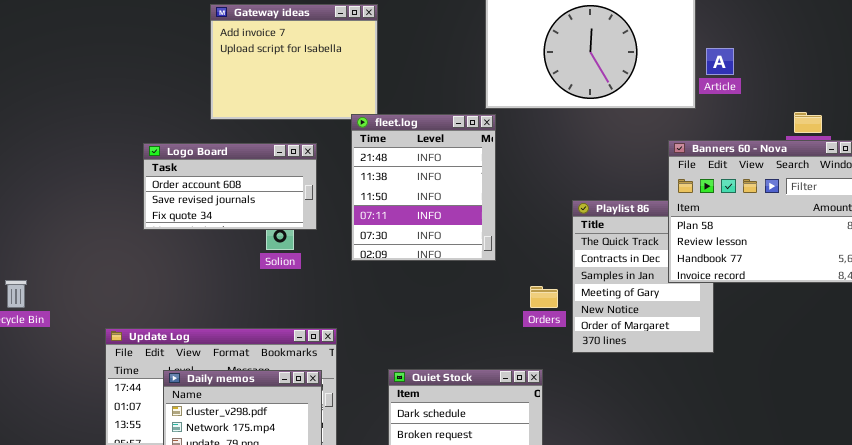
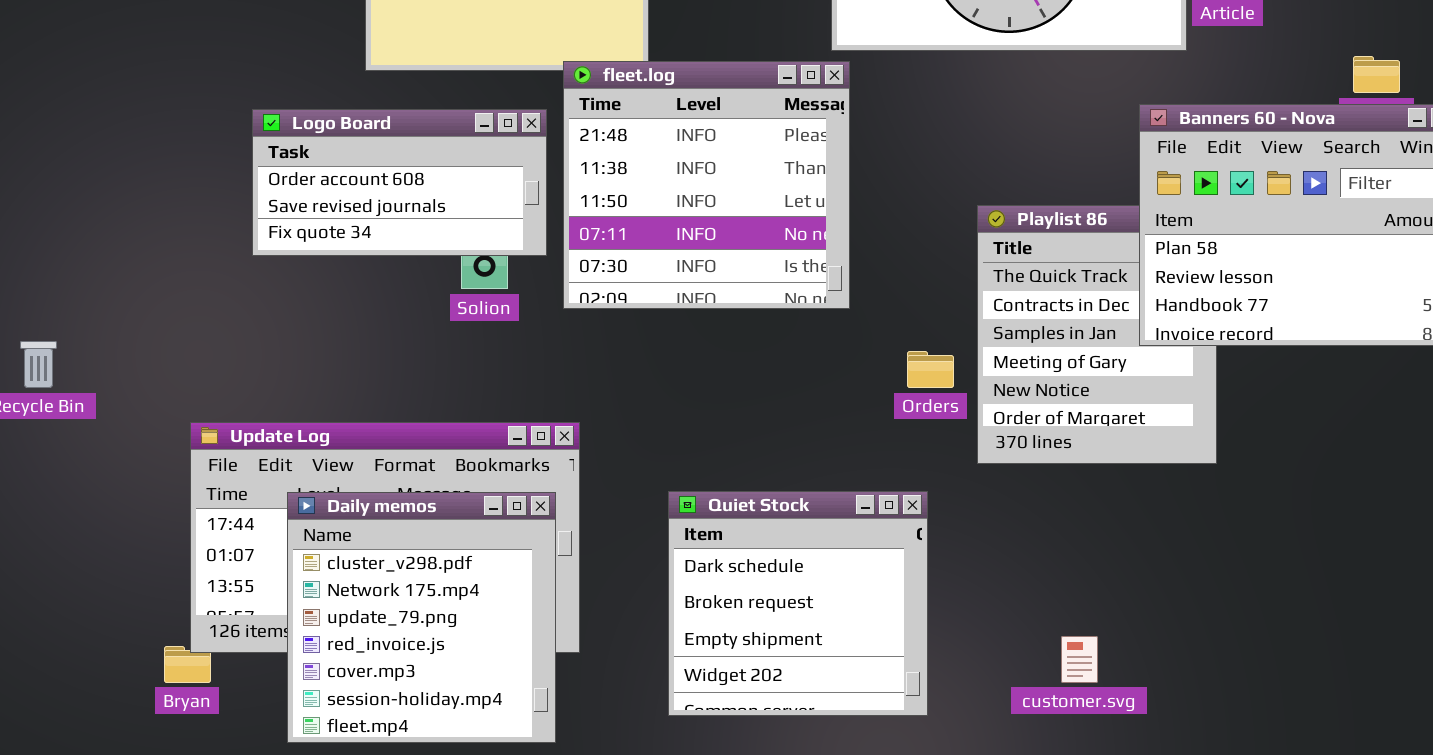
fleet.log: [351,114,496,261] -> [563,61,850,309], resized

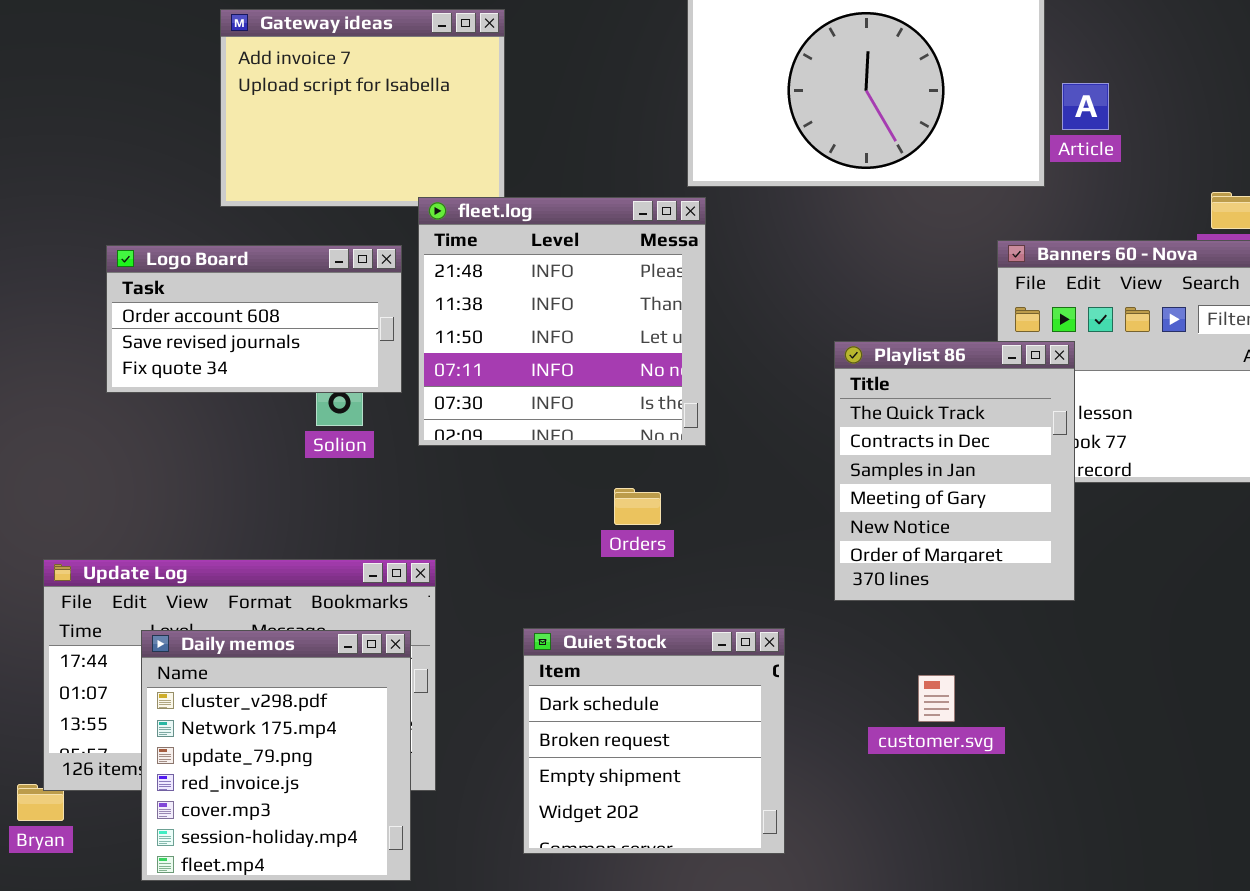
Playlist 86: [977,205,1217,464] -> [834,341,1075,601], raised
Orders: [907,351,954,388] -> [614,488,661,525], moved
customer.svg: [1061,636,1098,683] -> [918,675,955,722], moved

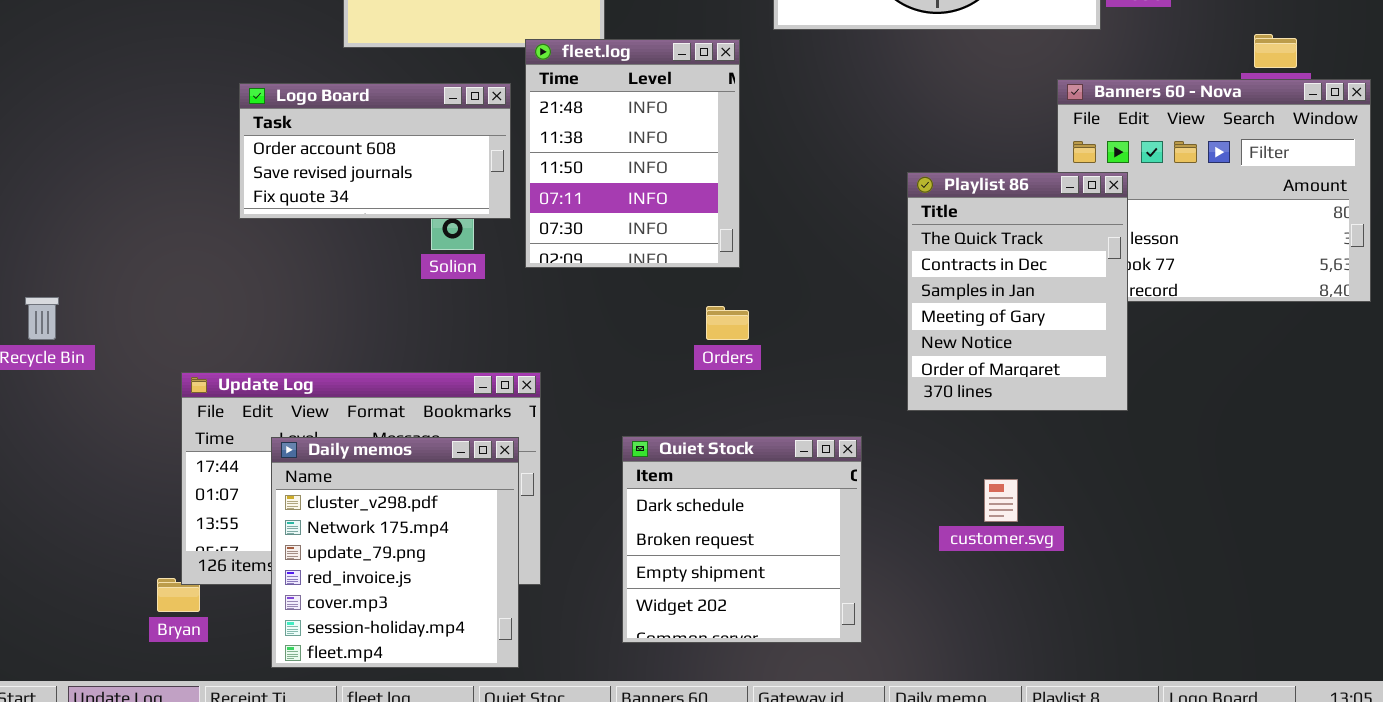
fleet.log: [418,197,706,446] -> [525,39,740,268], resized

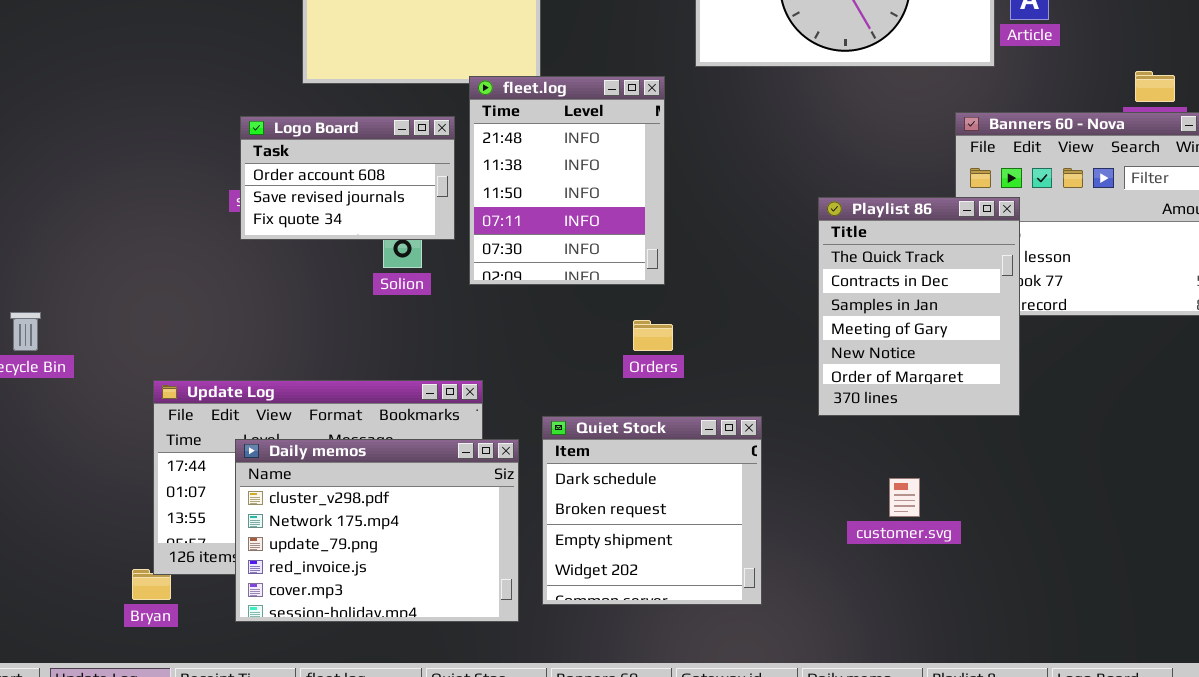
Logo Board: [239,83,511,219] -> [240,116,455,240], resized
Quiet Stock: [622,436,862,643] -> [542,416,762,605], moved
Daily memos: [271,437,519,668] -> [235,439,519,622], resized

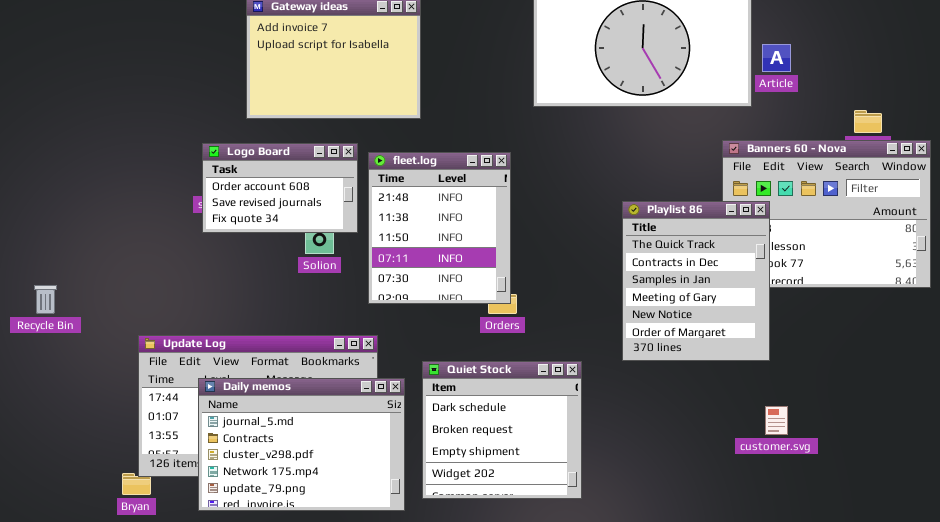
fleet.log: [469,76,665,285] -> [368,152,511,304], moved
Daily memos: [235,439,519,622] -> [198,378,405,511], scrolled up 2 rows
customer.svg: [889,478,920,517] -> [765,406,788,435], moved

